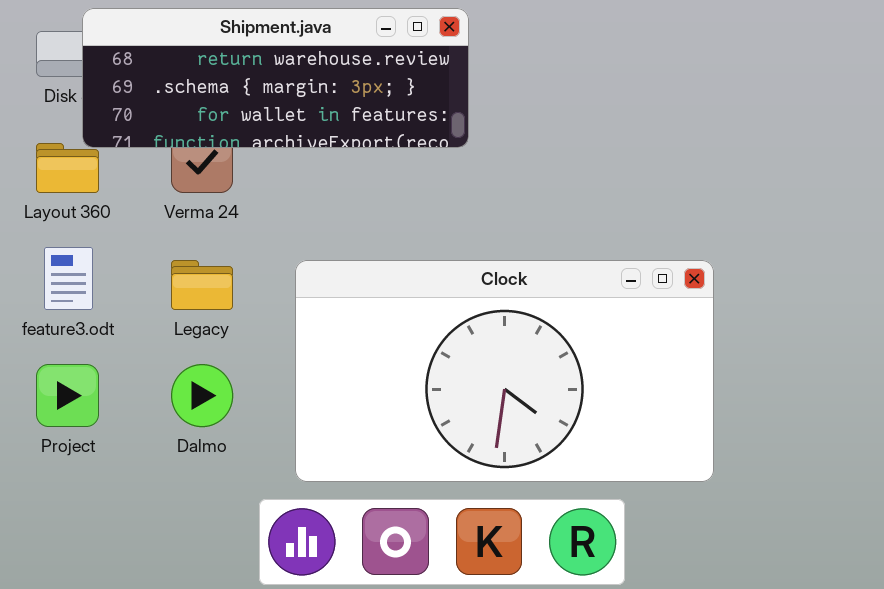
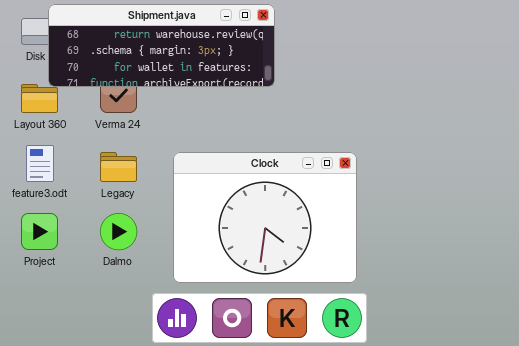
Clock: [295,260,714,482] -> [173,152,357,283], resized

